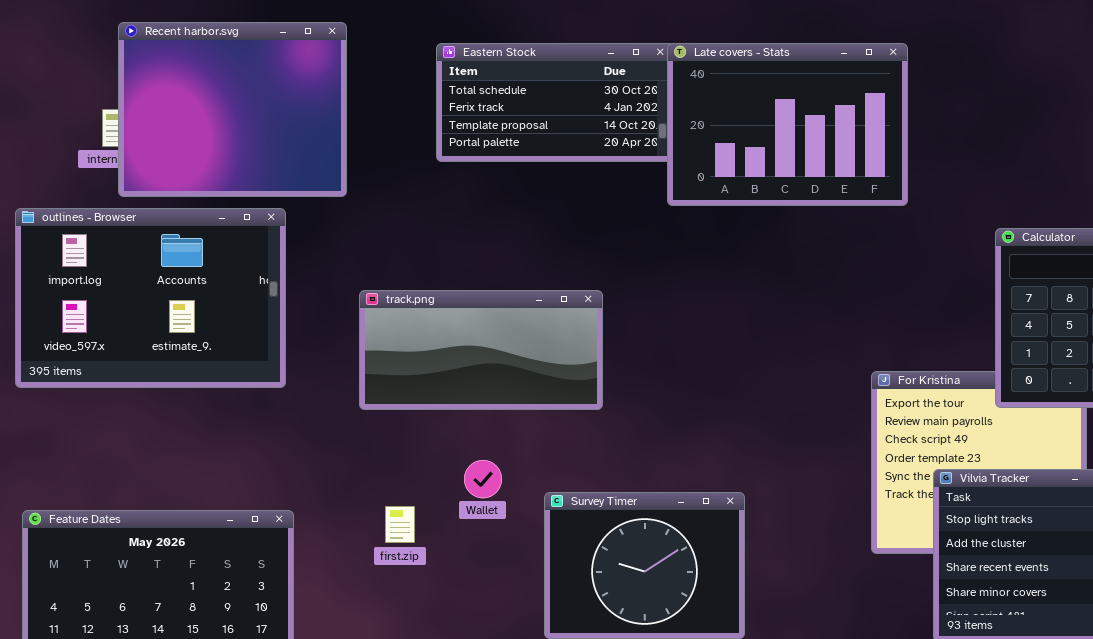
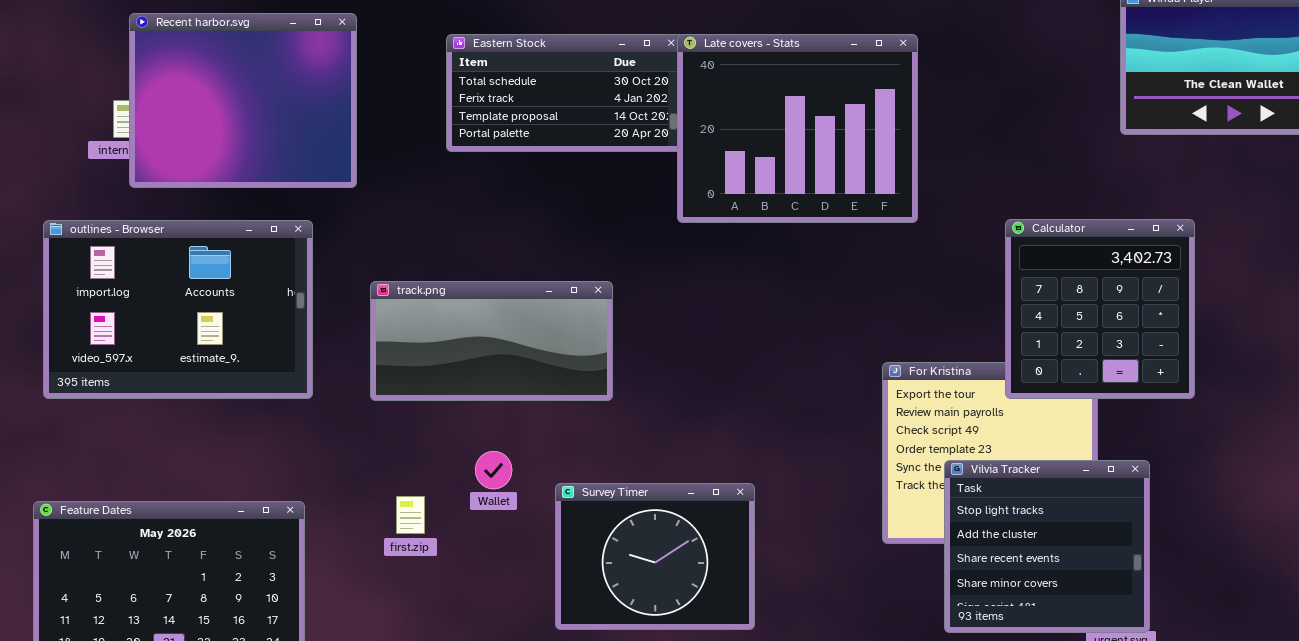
Late covers - Stats: [667,43,908,206] -> [677,34,918,223], resized
outlines - Browser: [15,208,286,388] -> [43,220,313,399], moved

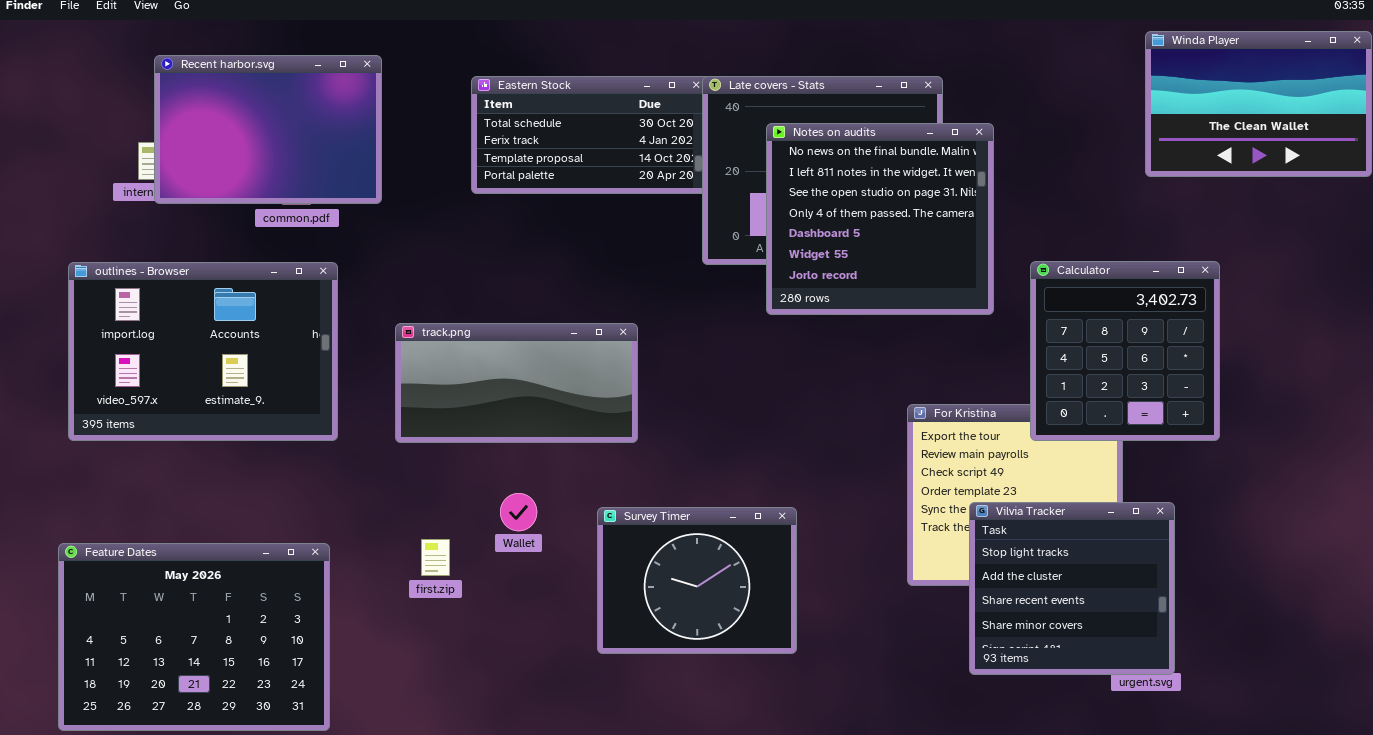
Recent harbor.svg: [129,13,357,188] -> [154,55,382,204], resized
Notes on audits: none -> [766,123,994,315], opened
Survey Timer: [555,483,755,630] -> [597,507,797,654], moved

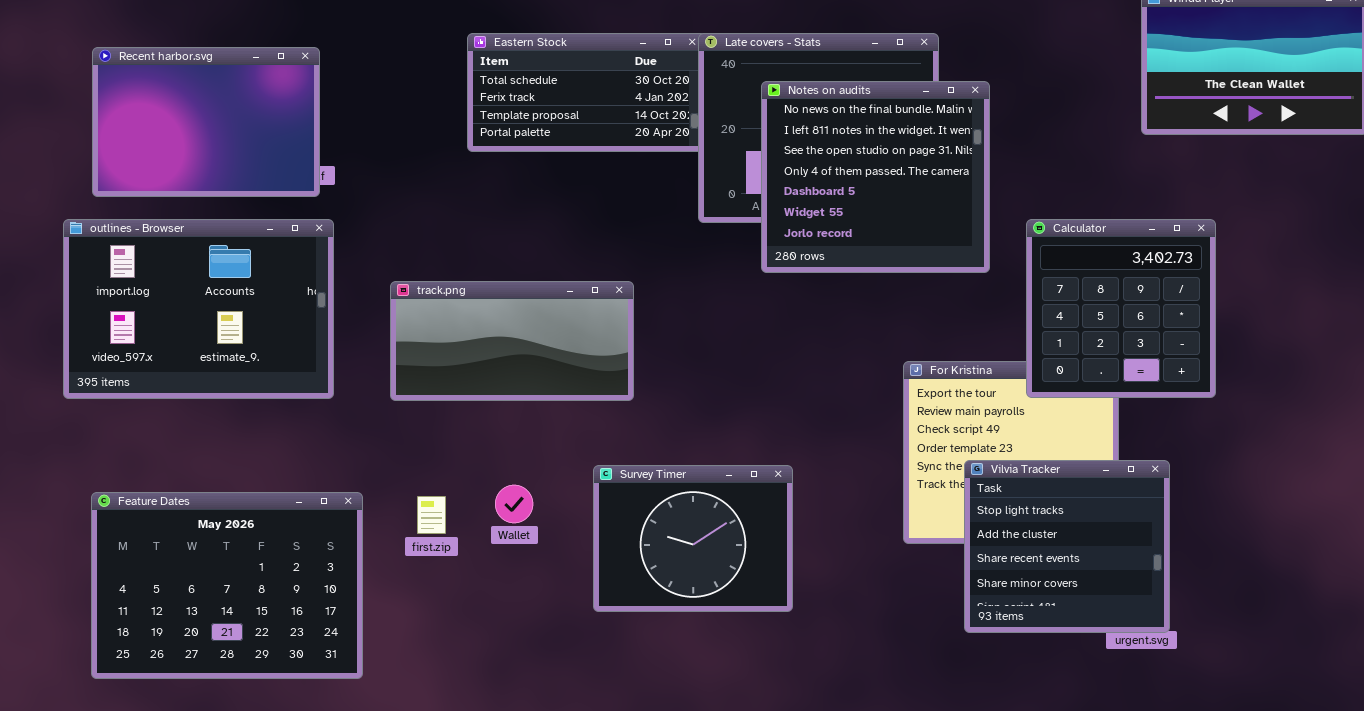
Recent harbor.svg: [154,55,382,204] -> [92,47,320,197], moved
Wallet: [500,493,537,531] -> [495,485,533,523], moved
Feature Dates: [58,543,330,731] -> [91,492,363,679], moved

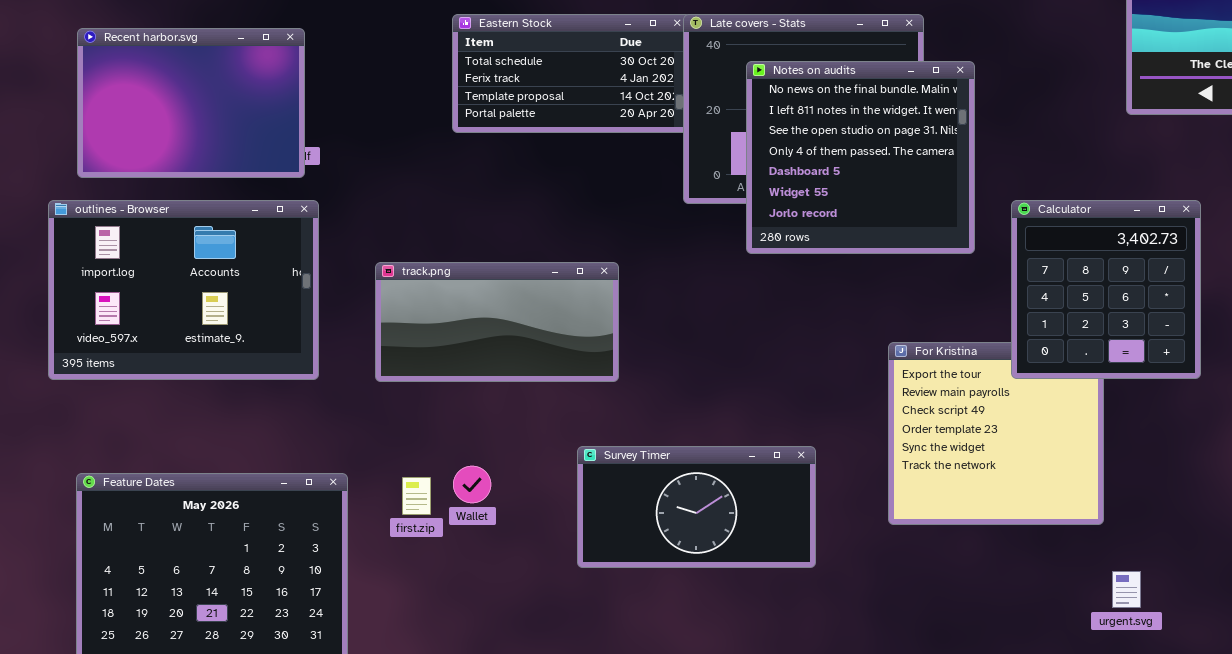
Vilvia Tracker: [964,460,1170,633] -> none, closed
Survey Timer: [593,465,793,612] -> [577,446,816,568], resized
Wallet: [495,485,533,523] -> [453,466,491,503], moved

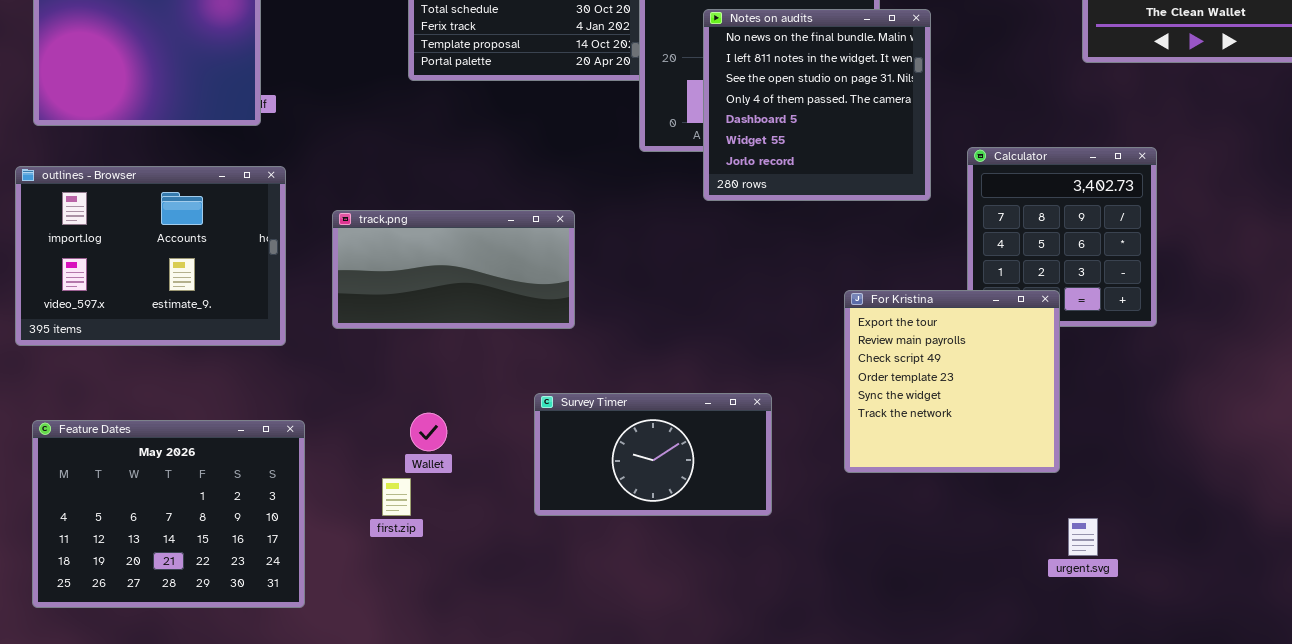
outlines - Browser: [48,200,319,380] -> [15,166,286,346], moved
For Kristina: [888,342,1104,525] -> [844,290,1060,473], raised
first.zip: [402,477,431,515] -> [382,478,411,516], moved

